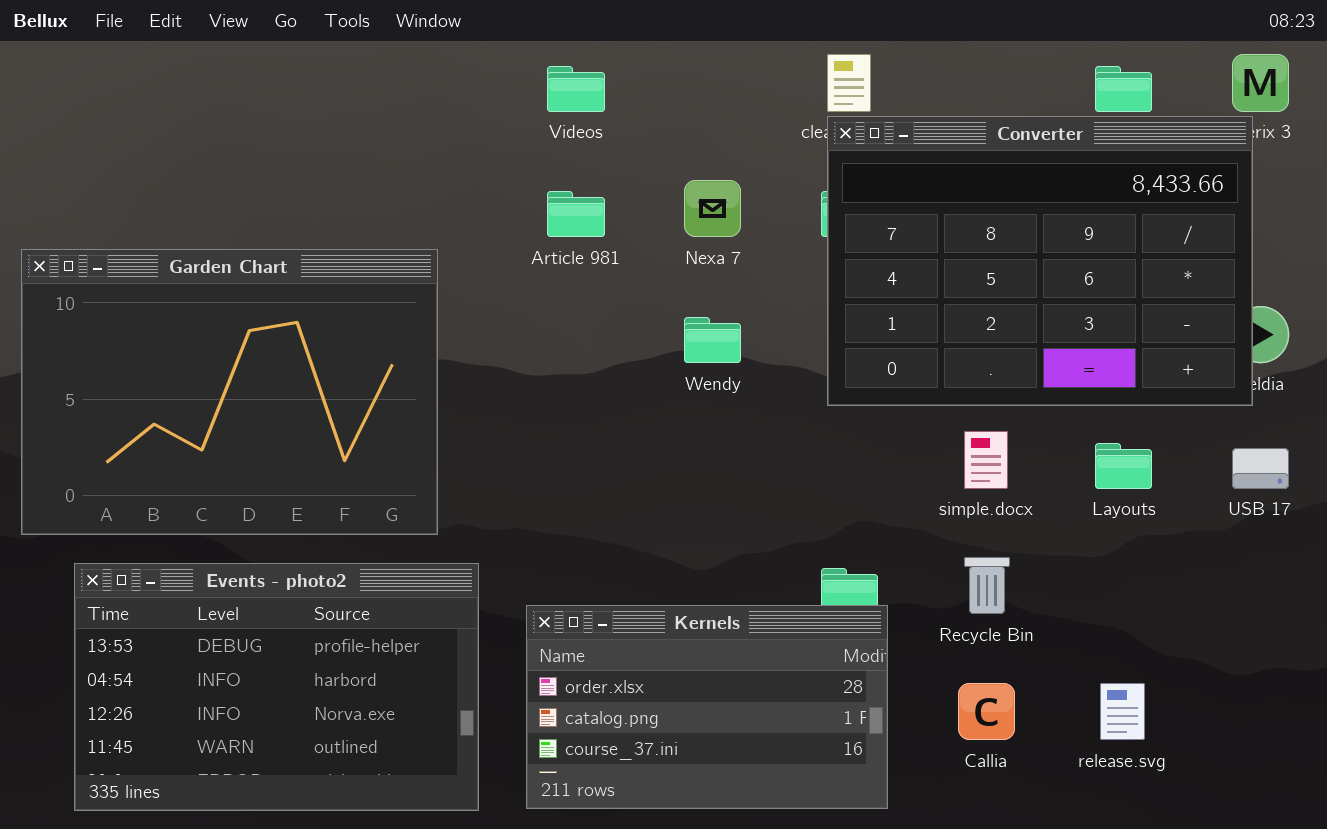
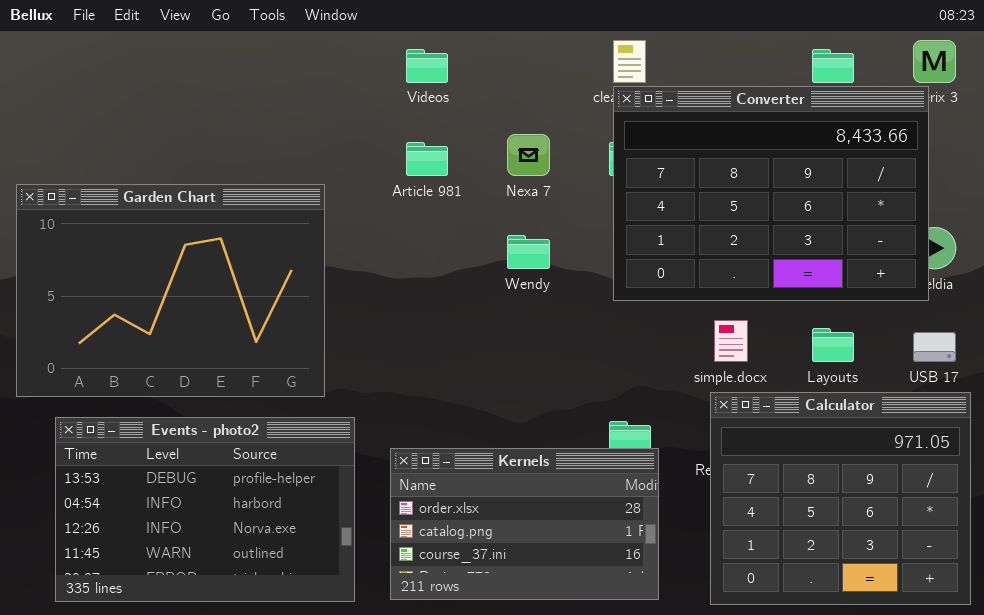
Calculator: none -> [710,392,971,605], opened

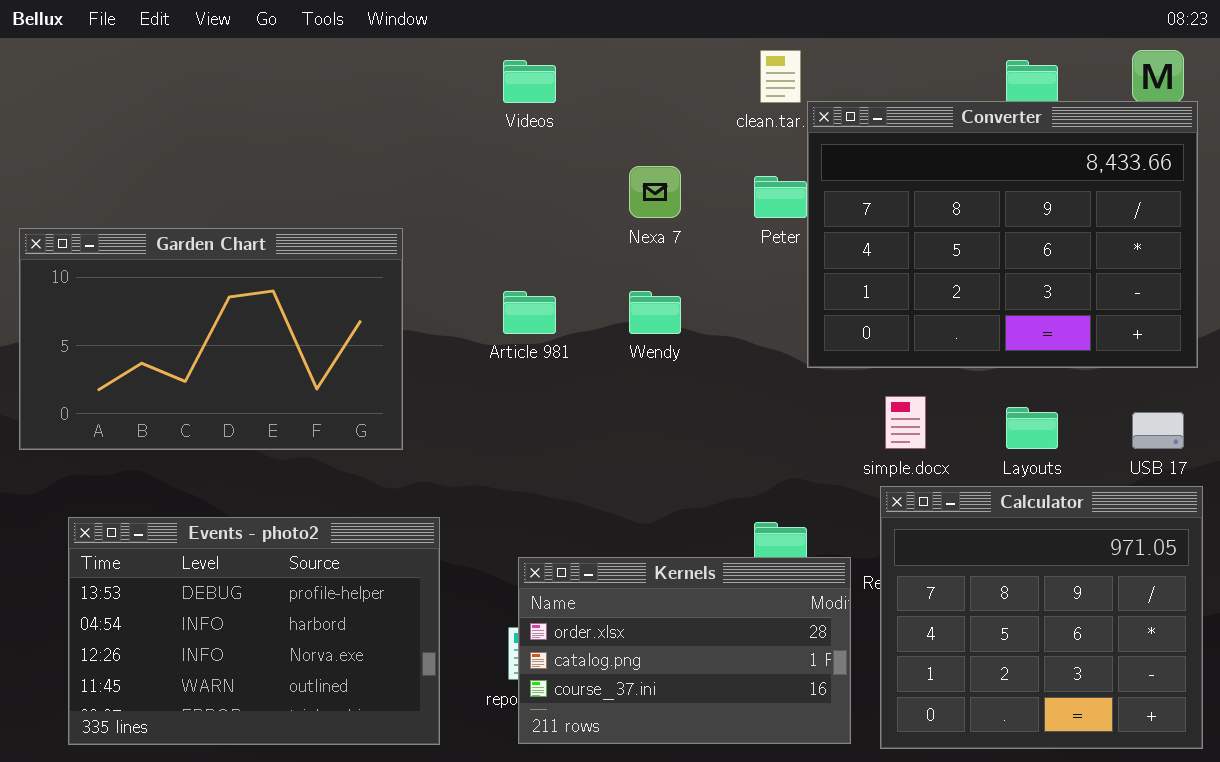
Converter: [613,86,929,301] -> [807,101,1198,368], moved
Article 981: [406,142,448,176] -> [503,291,556,334], moved
Garden Chart: [16,184,325,397] -> [19,228,403,450], resized
Kernels: [390,448,659,600] -> [518,557,851,744], moved

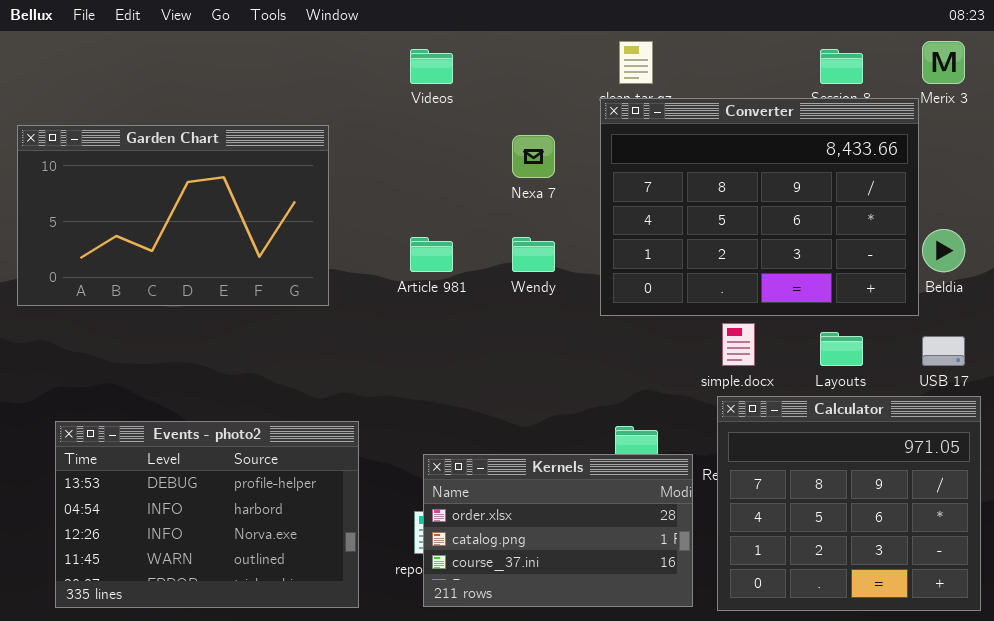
Converter: [807,101,1198,368] -> [600,98,919,316], moved
Garden Chart: [19,228,403,450] -> [17,125,329,306], moved

